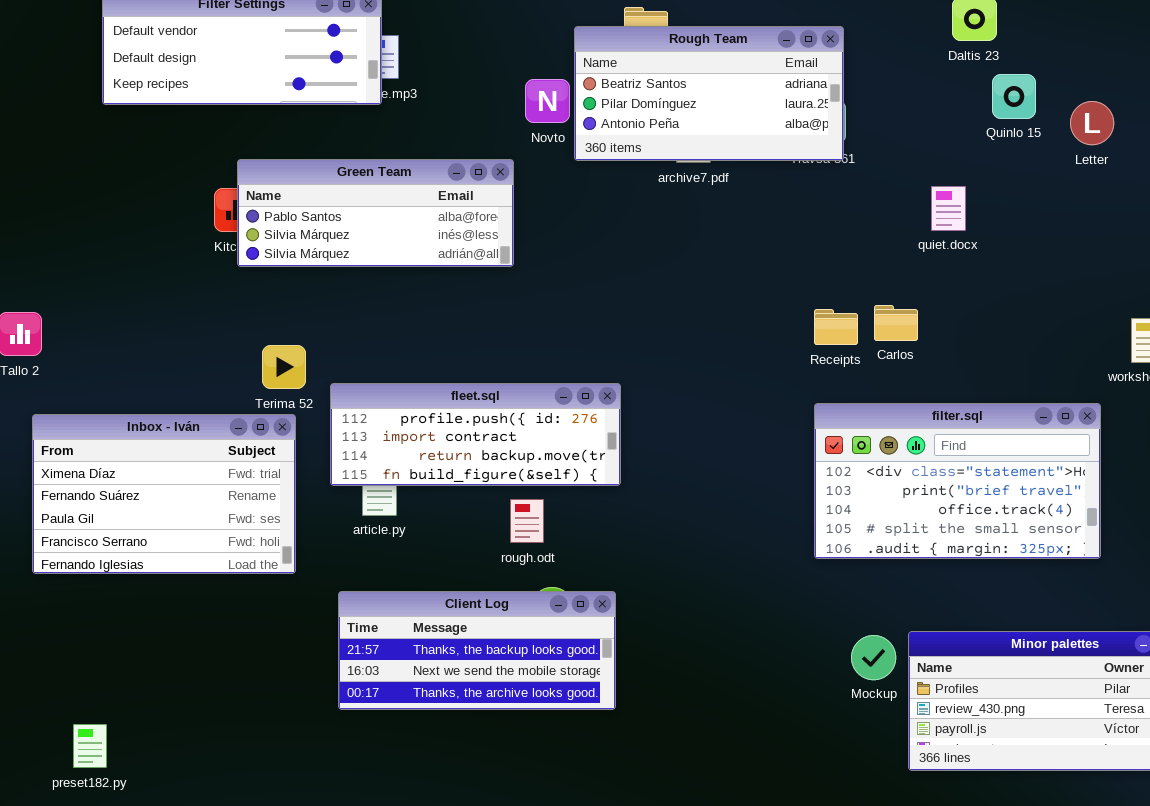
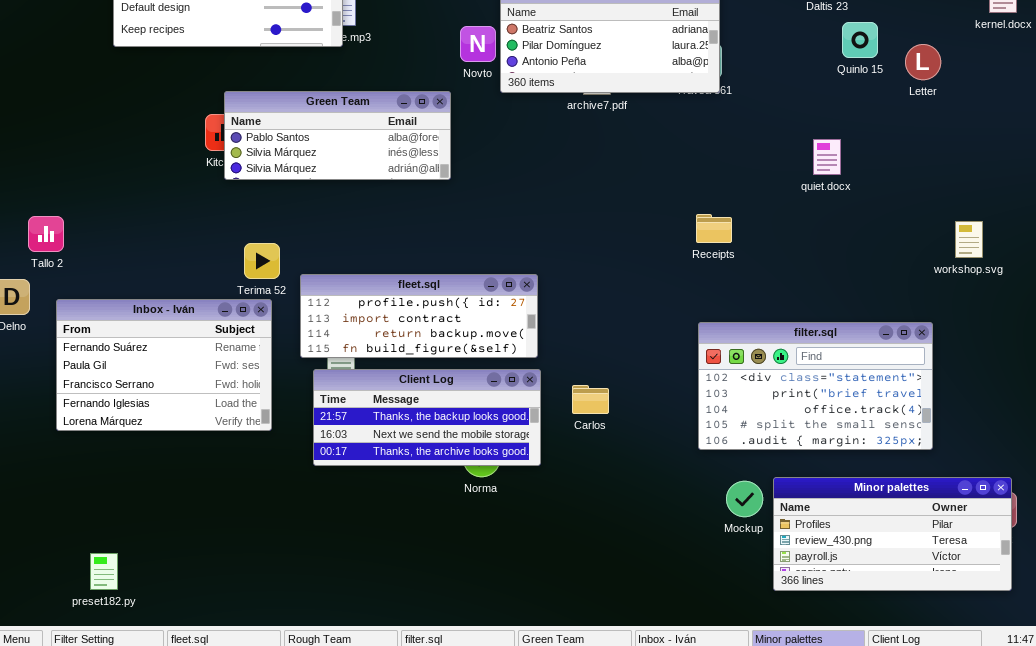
quiet.docx: [931,186,966,231] -> [813,139,841,175], moved
Carlos: [874,305,918,341] -> [572,385,609,414], moved
filter.sql: [814,403,1101,559] -> [698,322,933,450], moved
Inbox - Iván: [32,414,296,574] -> [56,299,272,431], scrolled down 1 row
Client Log: [338,591,616,710] -> [313,369,541,466], moved

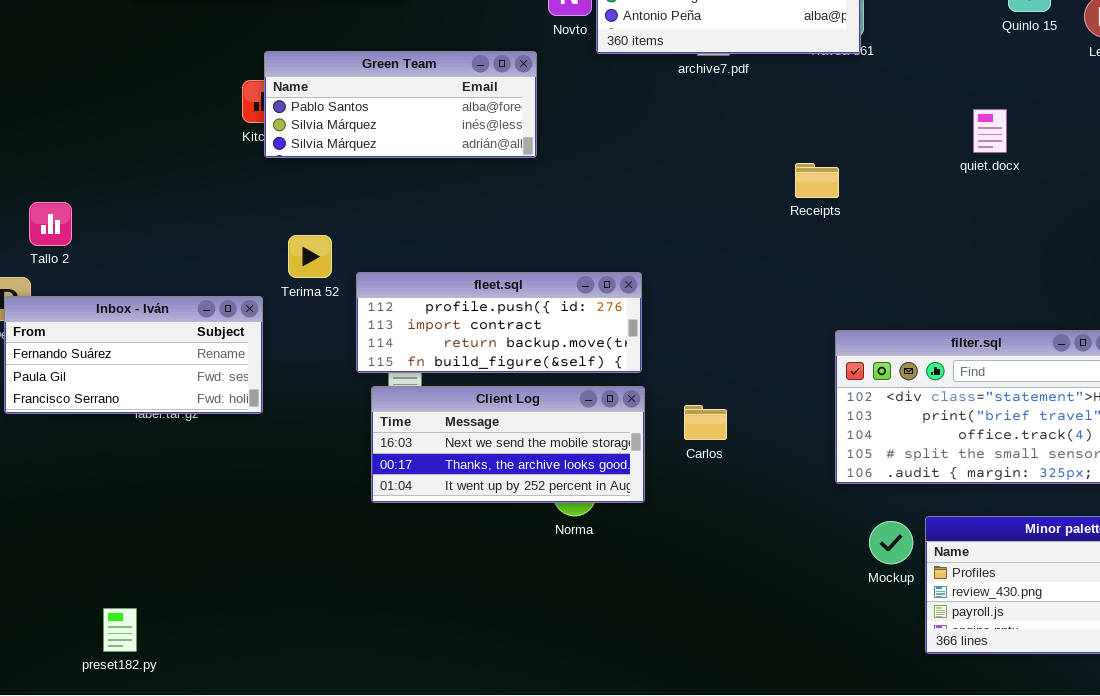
Receipts: [696,214,732,243] -> [795,163,839,198], moved
Inbox - Iván: [56,299,272,431] -> [4,296,263,414], moved, resized
Client Log: [313,369,541,466] -> [371,386,645,503], scrolled down 1 row

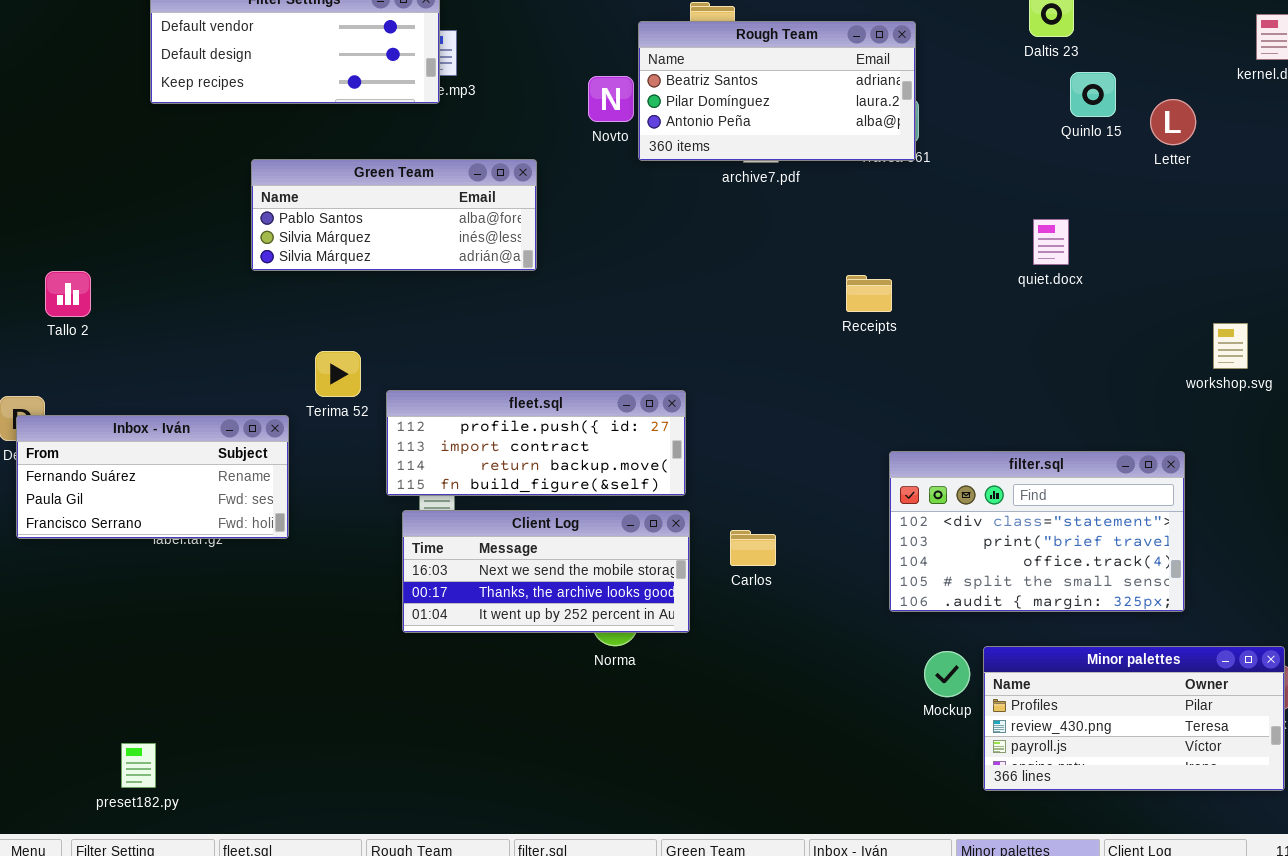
Green Team: [264,51,537,158] -> [251,159,537,271], moved
Tallo 2: [29,202,72,246] -> [45,271,91,317], moved

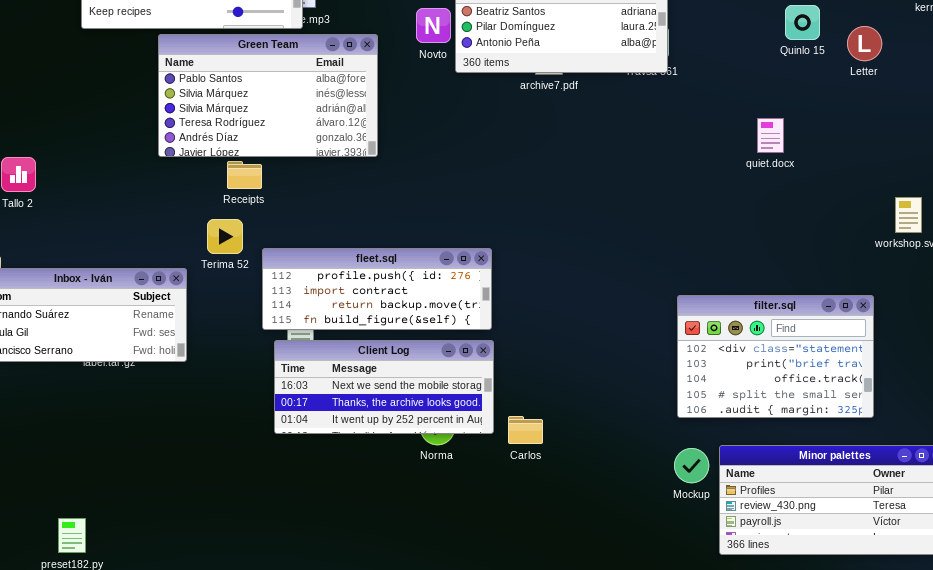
Green Team: [251,159,537,271] -> [158,34,378,157], resized
Receipts: [846,275,892,312] -> [227,161,262,189], moved
filter.sql: [889,451,1185,612] -> [677,295,874,418], resized
Carlos: [730,530,776,566] -> [508,416,543,444], moved

